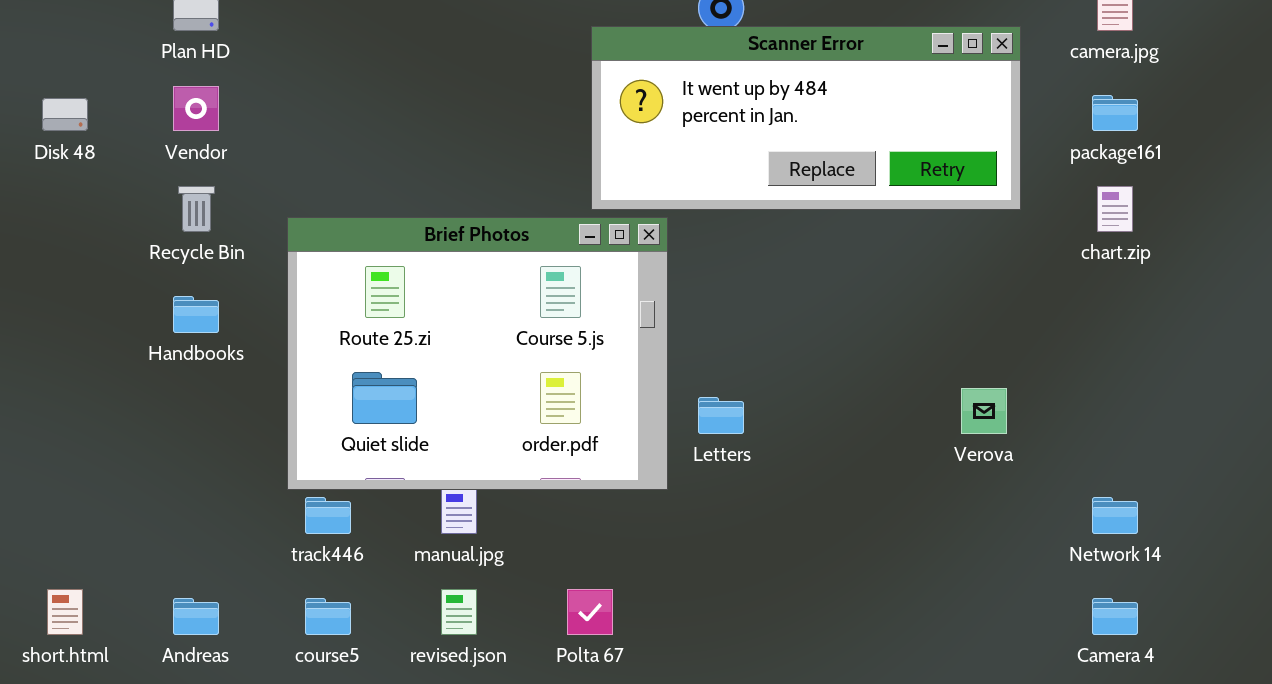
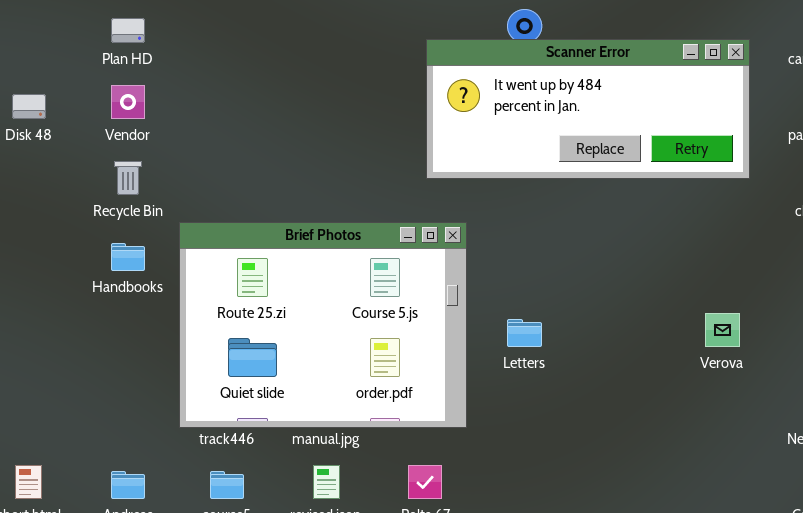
Brief Photos: [287,217,668,490] -> [179,222,467,428], moved

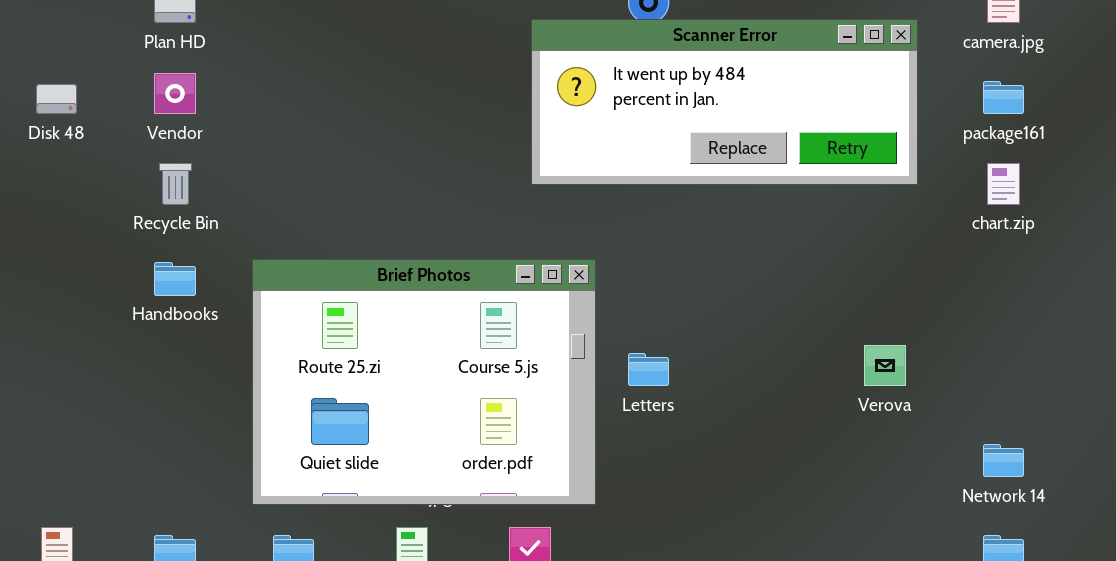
Brief Photos: [179,222,467,428] -> [252,259,596,505], moved

